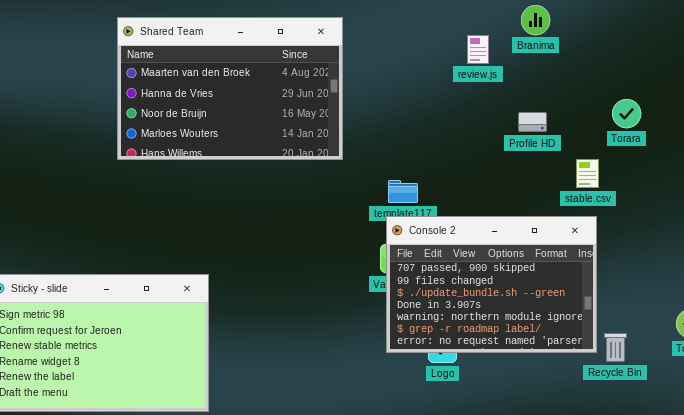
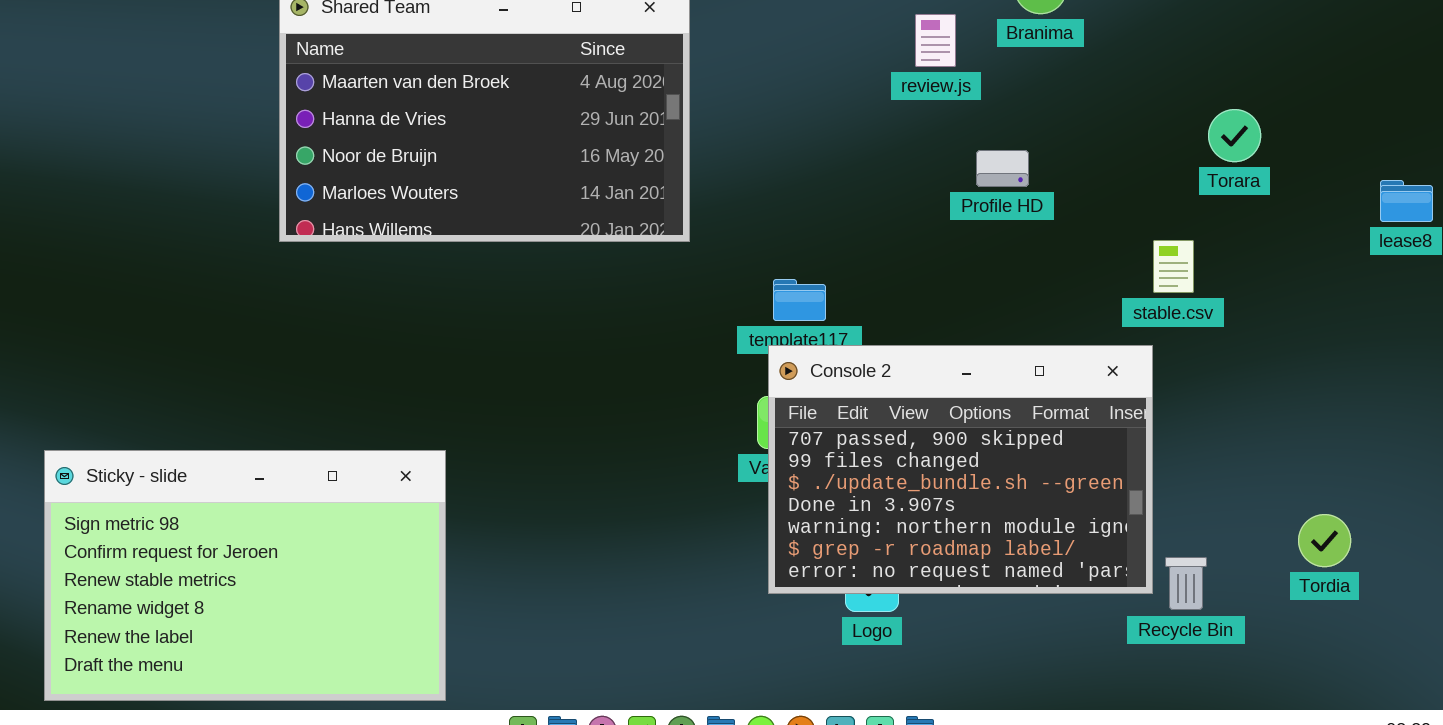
Torara: [612,99,641,128] -> [1208,109,1261,162], moved
Profile HD: [518,112,547,132] -> [976,150,1029,187], moved
stable.csv: [576,159,599,188] -> [1153,240,1194,293], moved

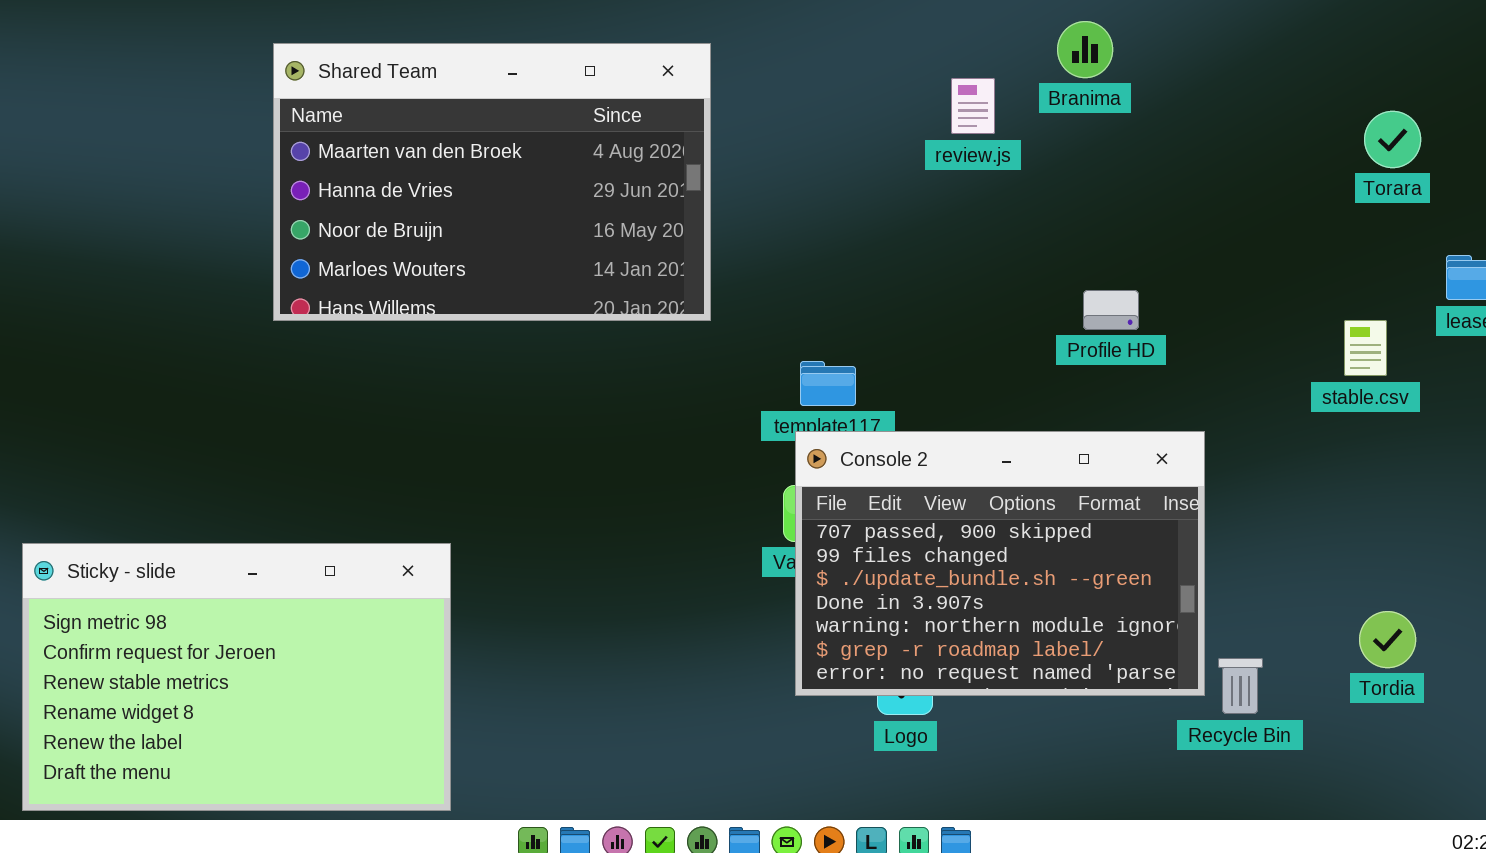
Torara: [1208,109,1261,162] -> [1364,111,1421,168], moved
Profile HD: [976,150,1029,187] -> [1083,290,1139,330], moved
stable.csv: [1153,240,1194,293] -> [1344,320,1387,376], moved

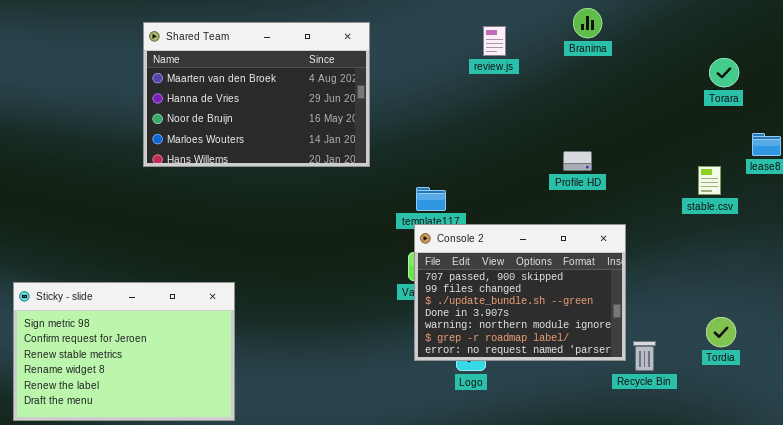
Branima: [1057,21,1113,78] -> [573,8,602,38], moved
review.js: [951,78,995,134] -> [483,26,506,56], moved

